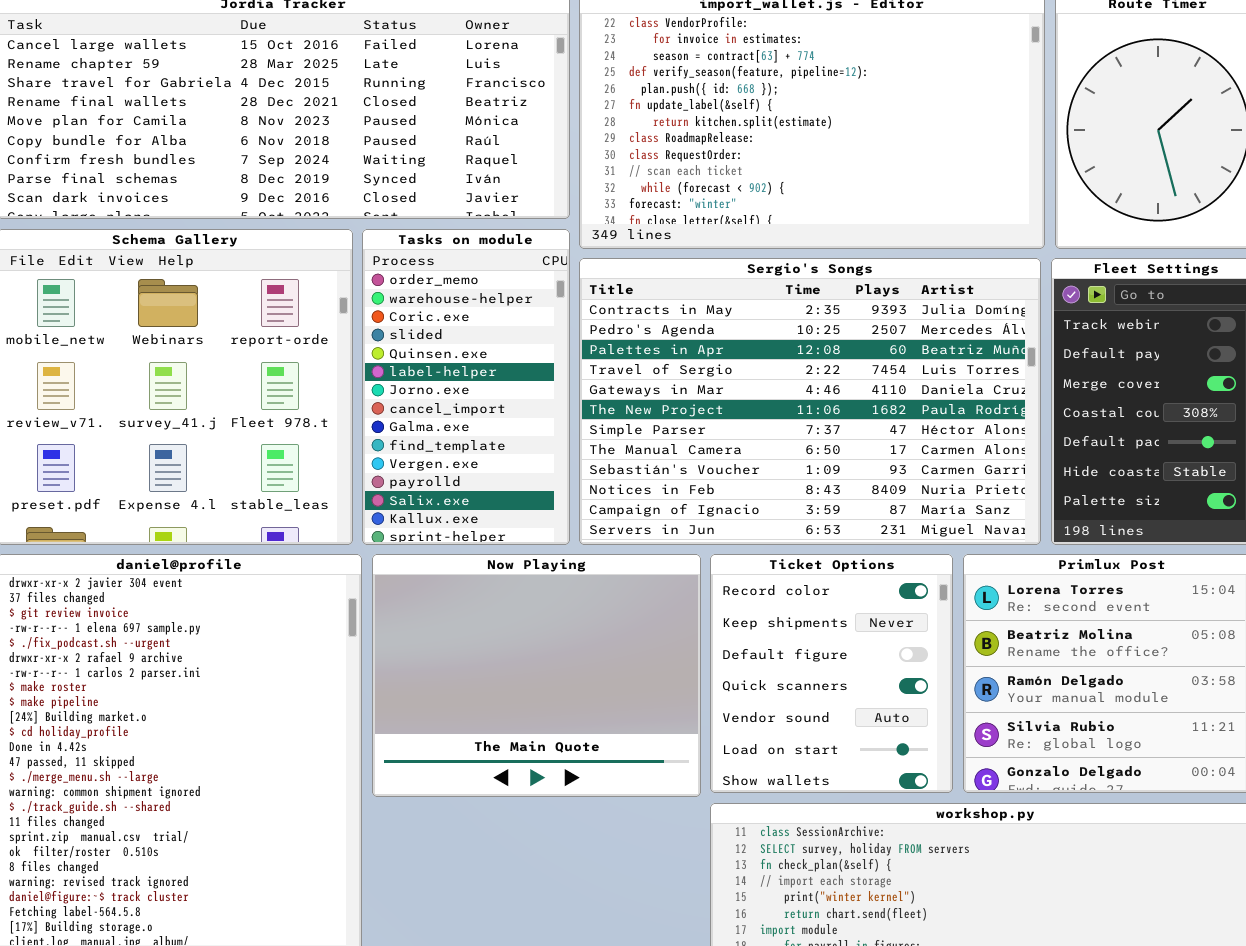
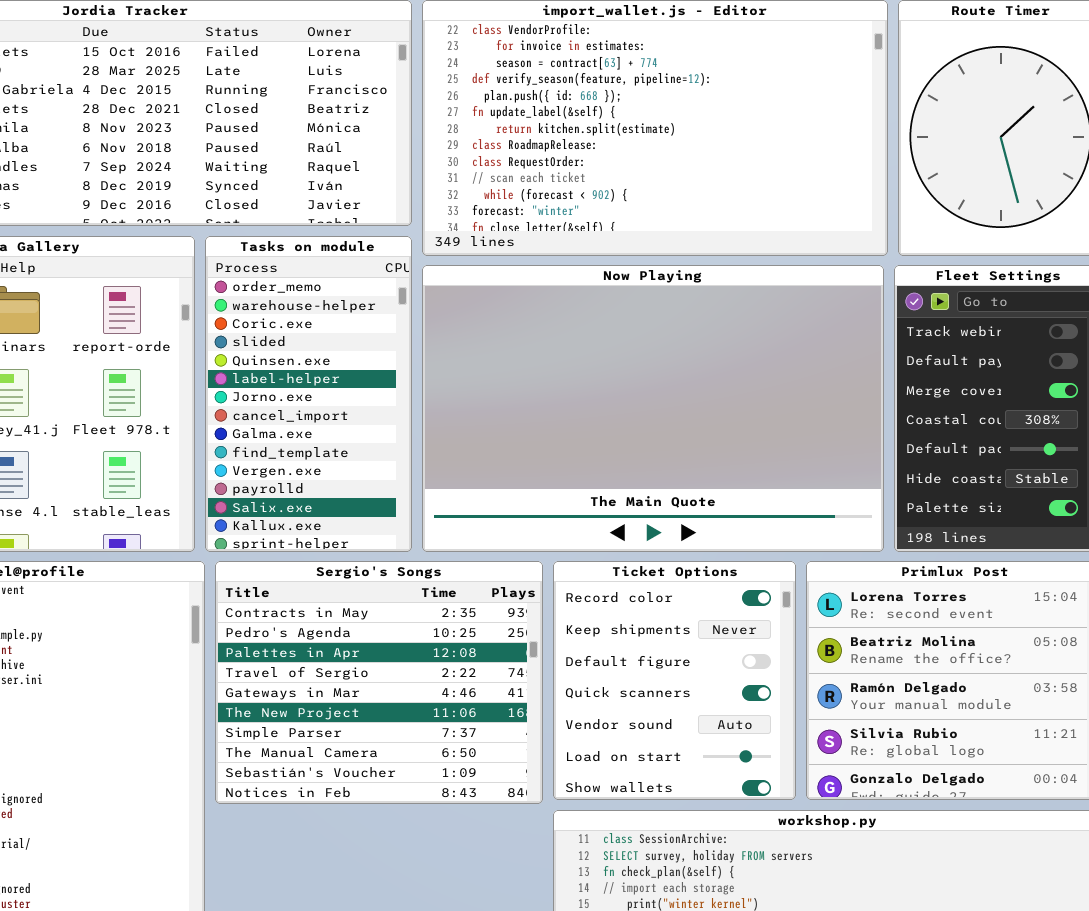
Sergio's Songs: [579,258,1041,545] -> [215,561,543,804], moved, resized
Now Playing: [372,554,701,797] -> [422,265,884,552], moved, resized

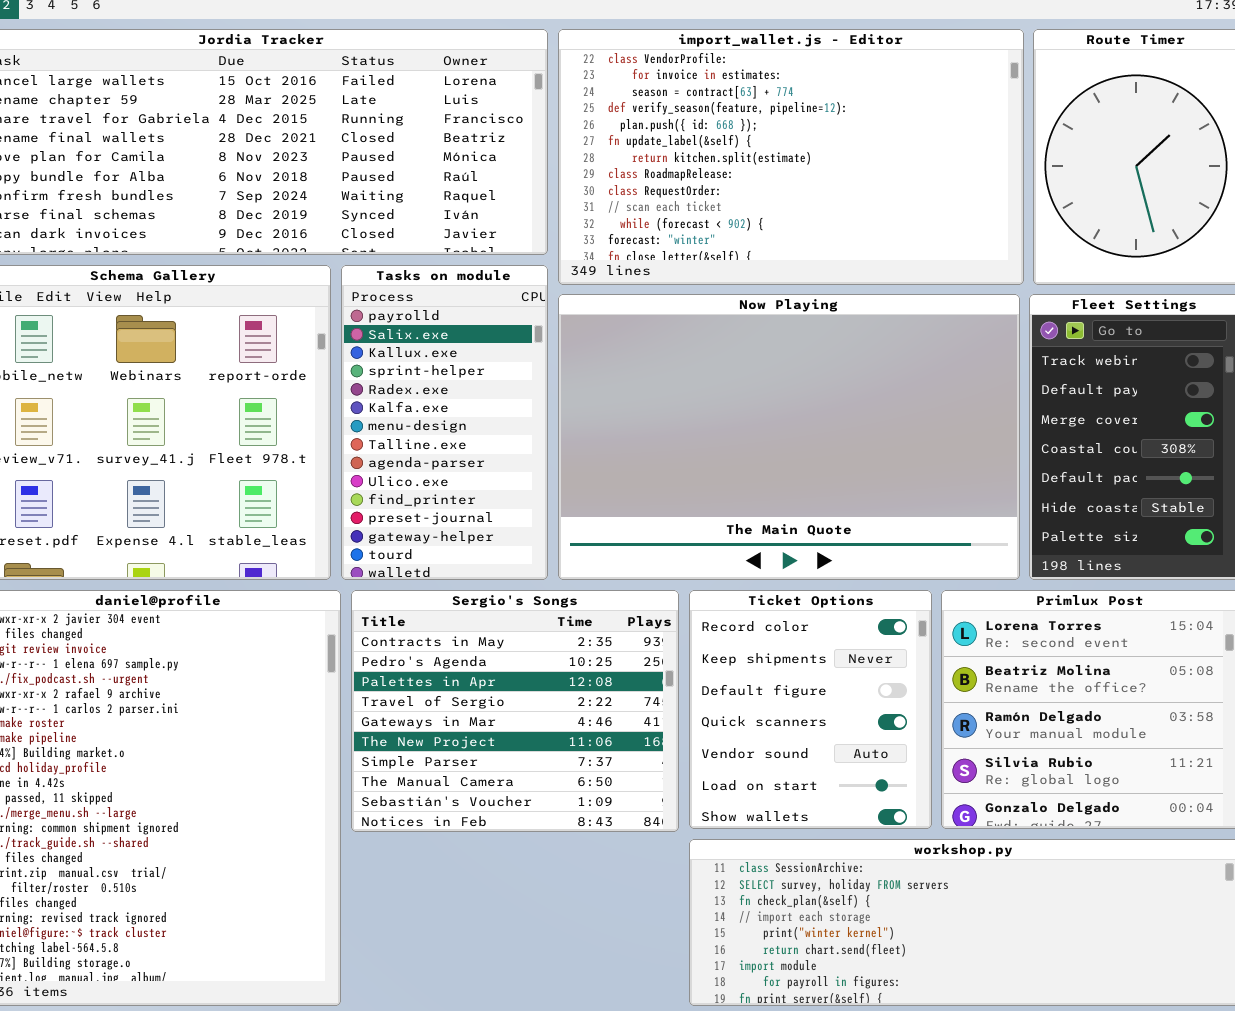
Tasks on module: [205,236,412,552] -> [341,265,548,580], scrolled down 11 rows

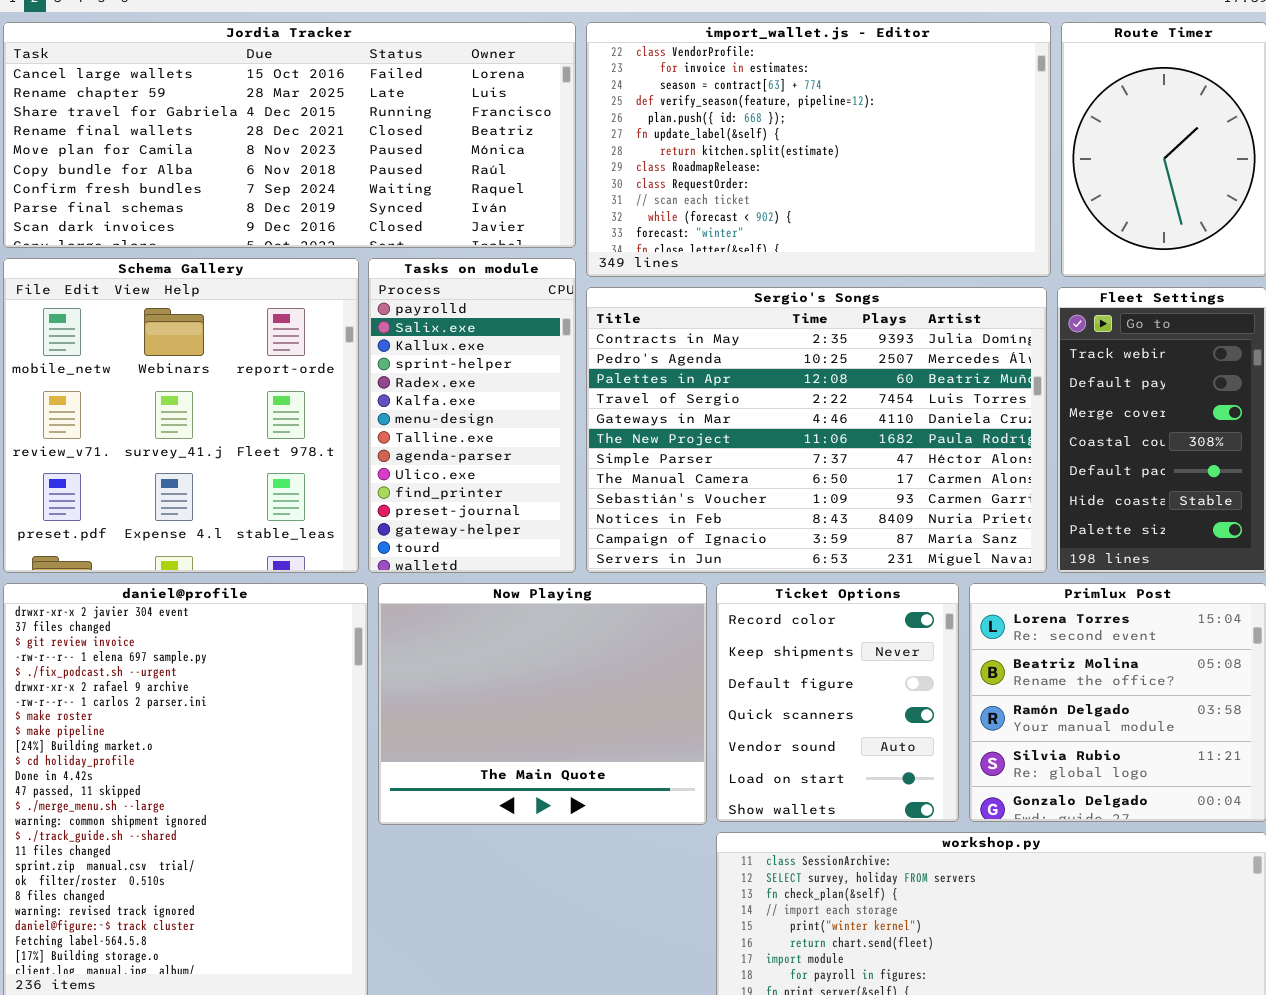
Now Playing: [558,294,1020,580] -> [378,583,707,825], moved, resized
Sergio's Songs: [351,590,679,832] -> [586,287,1047,573], moved, resized

